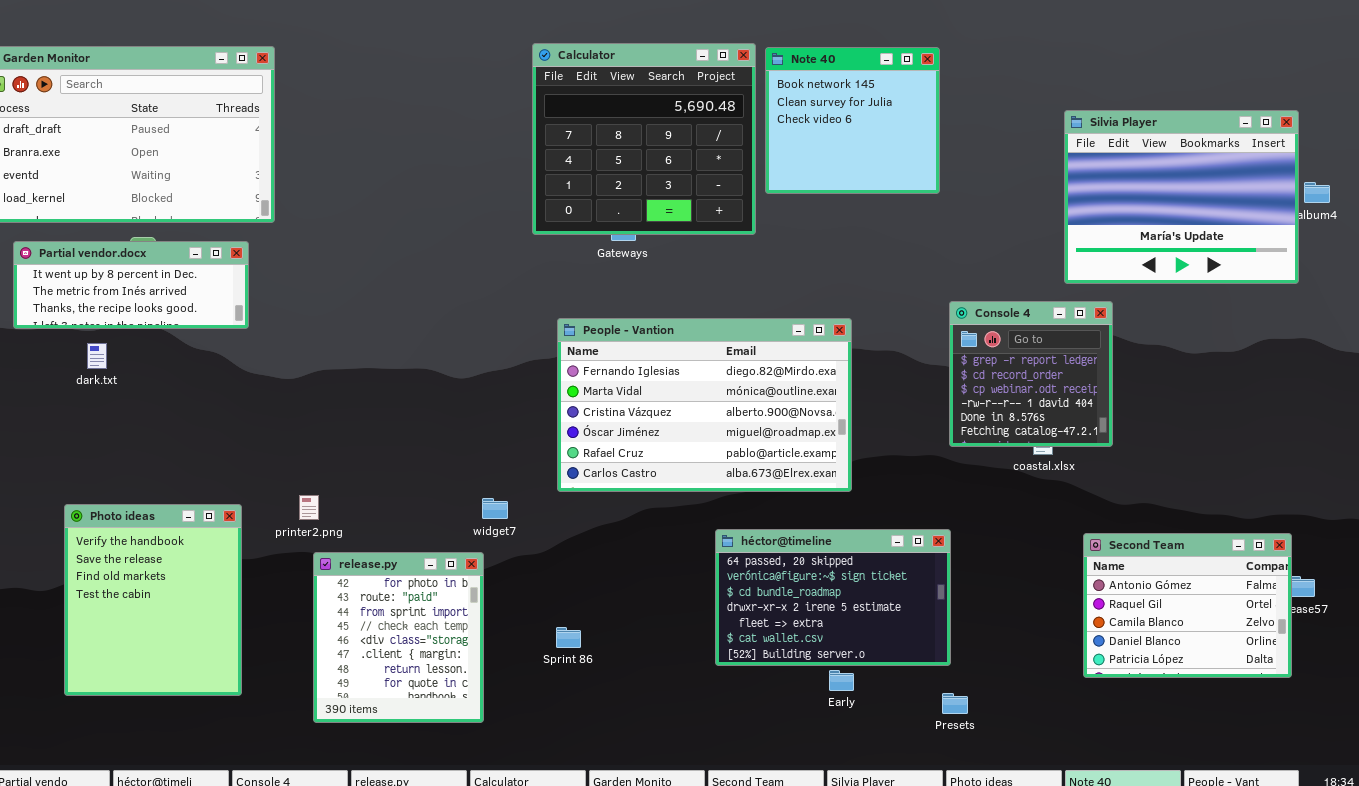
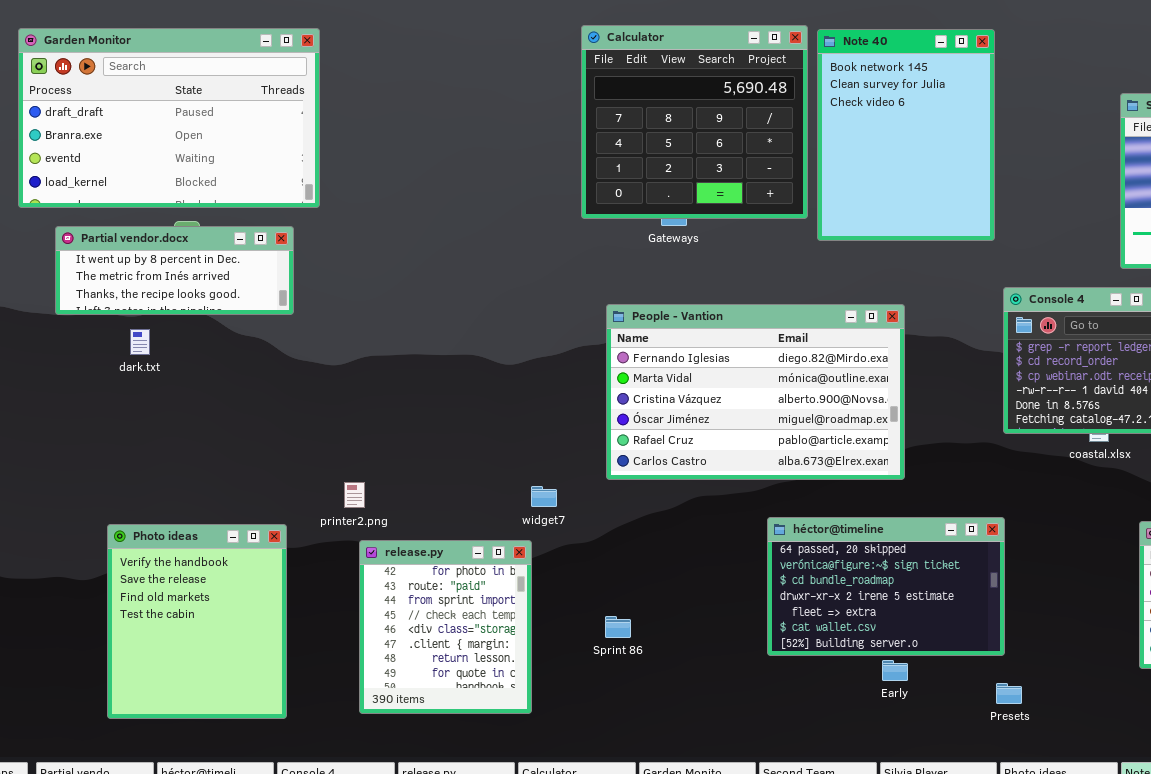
Note 40: [765,47,940,194] -> [817,29,995,241], resized
Photo ideas: [64,504,242,696] -> [107,524,287,719], moved

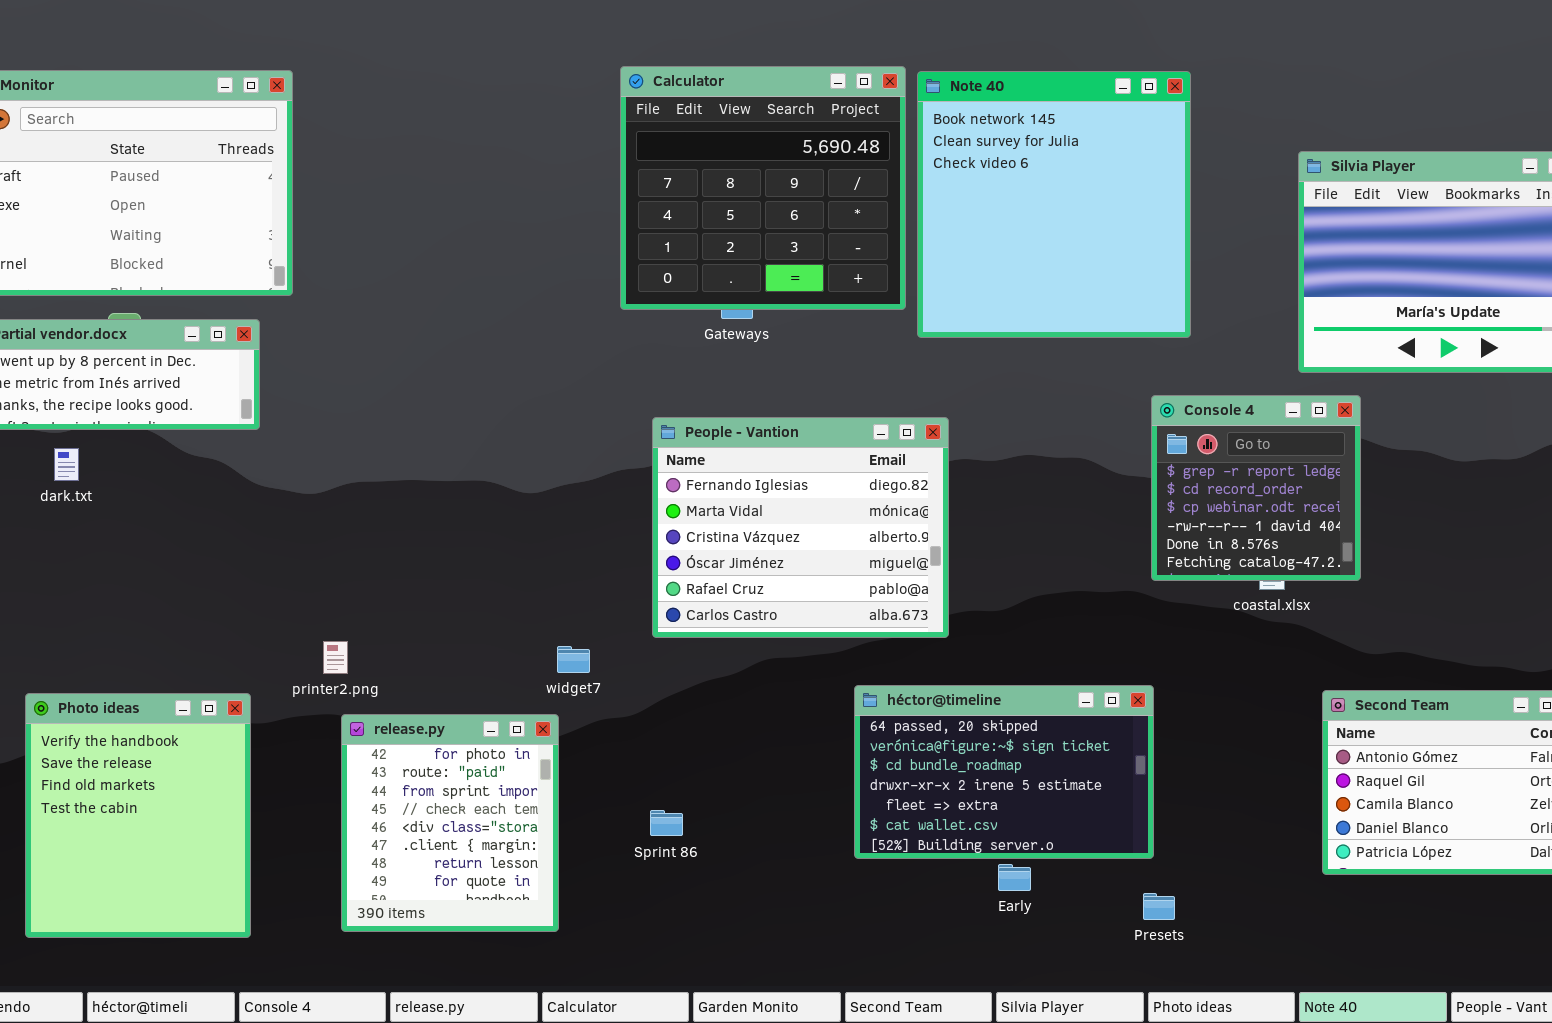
Note 40: [817,29,995,241] -> [917,71,1191,338], resized
People - Vantion: [606,304,905,480] -> [652,417,949,638], resized

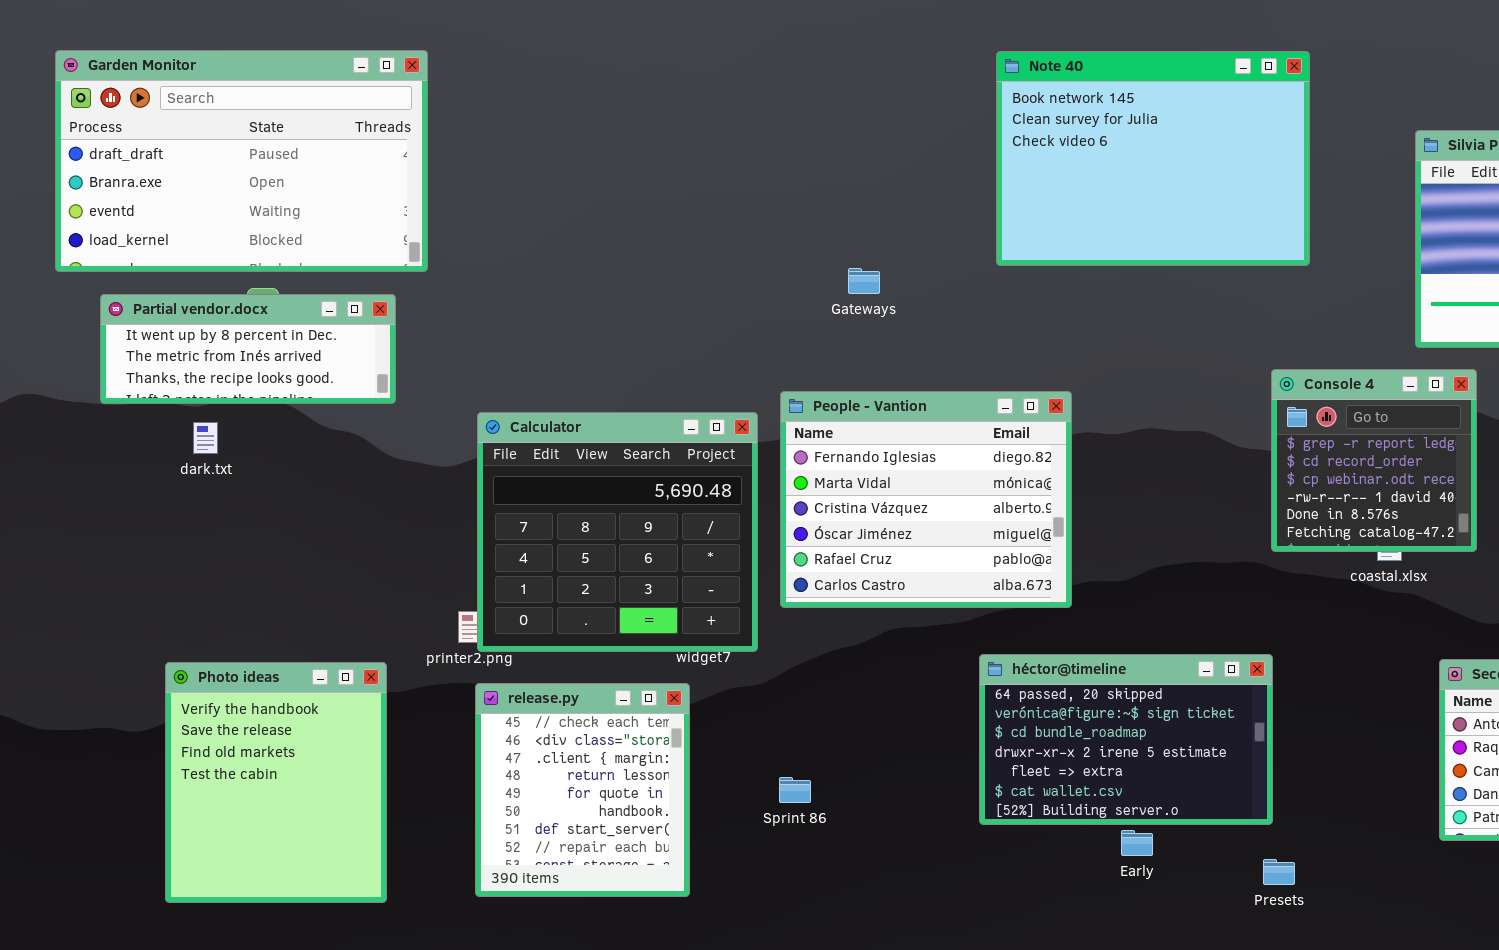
Calculator: [620,66,906,310] -> [477,412,758,652], moved
Note 40: [917,71,1191,338] -> [996,51,1310,266], resized
release.py: [341,714,559,932] -> [475,683,690,897], scrolled down 3 rows

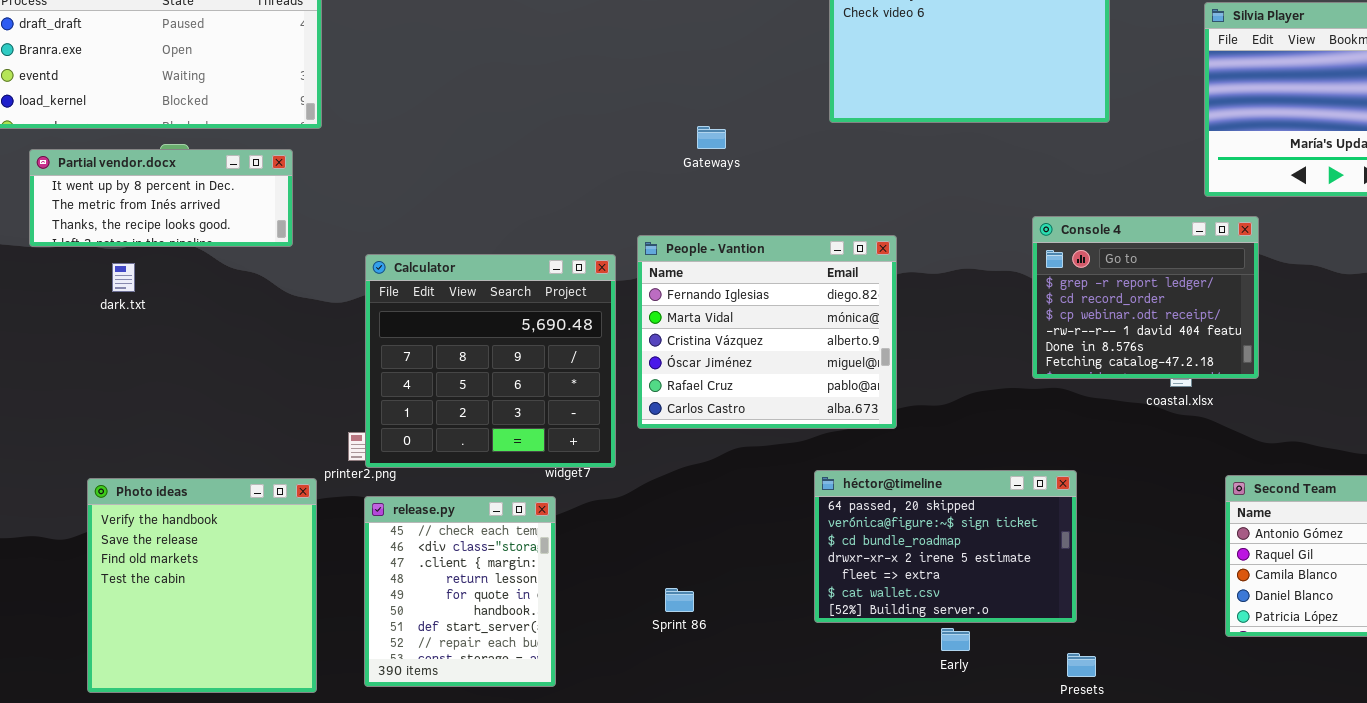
Console 4: [1271,369,1477,552] -> [1032,216,1259,379], resized
Photo ideas: [165,662,387,903] -> [87,478,317,693], resized
Sprint 86: [779,777,811,803] -> [665,588,694,612], moved

